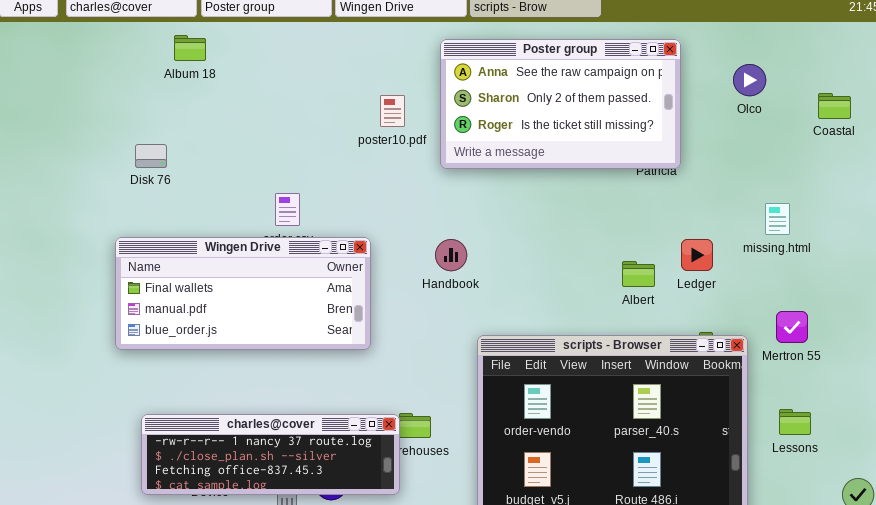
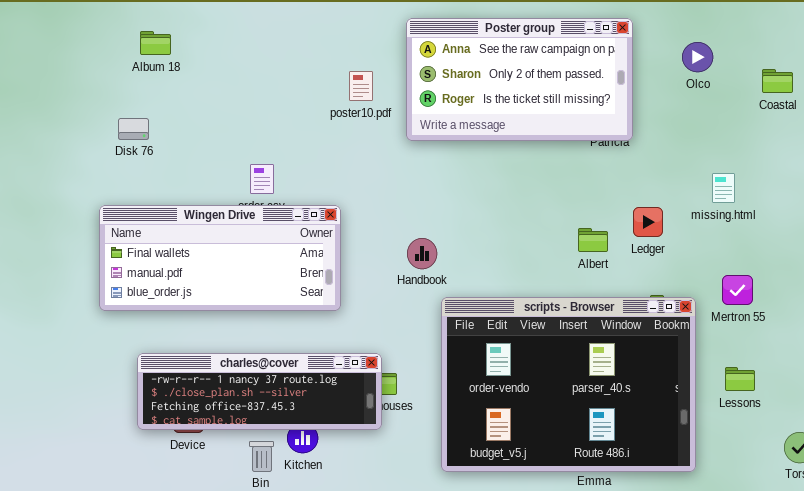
Album 18: [174,35,206,61] -> [140,31,171,55], moved
Handbook: [435,239,467,271] -> [407,238,437,269], moved
charles@cover: [141,414,400,495] -> [137,353,382,430], moved

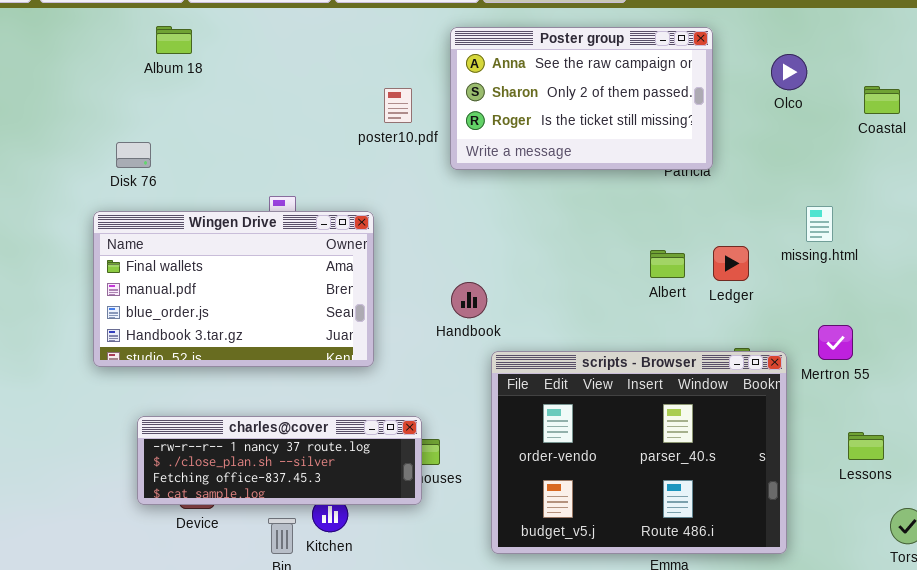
Album 18: [140,31,171,55] -> [156,26,192,54], moved
Wingen Drive: [99,205,341,311] -> [93,211,374,367], resized
Albert: [578,228,608,252] -> [650,250,685,278], moved
Lessons: [725,367,755,391] -> [848,432,884,460], moved

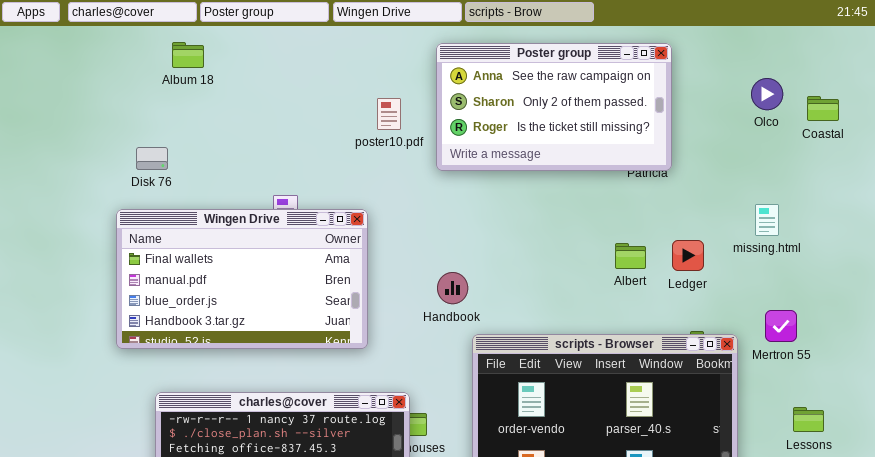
Olco: [771,54,807,90] -> [751,78,783,110], moved

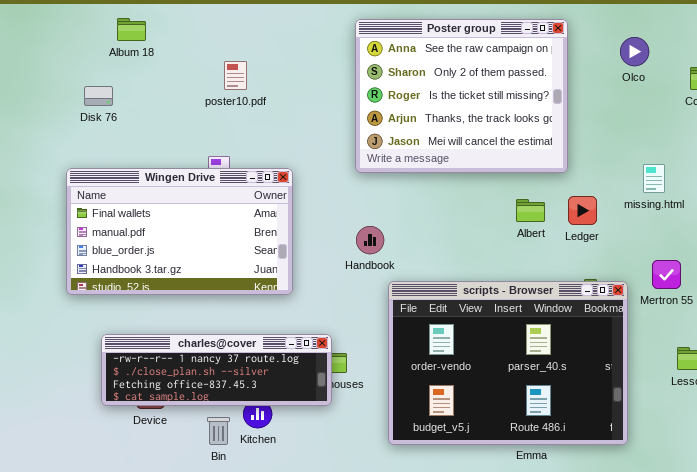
Poster group: [436,43,672,171] -> [355,19,568,173], resized
Olco: [751,78,783,110] -> [620,37,649,66], moved
poster10.pdf: [377,98,401,130] -> [224,61,247,90], moved
Disk 76: [136,147,168,170] -> [84,86,113,106], moved

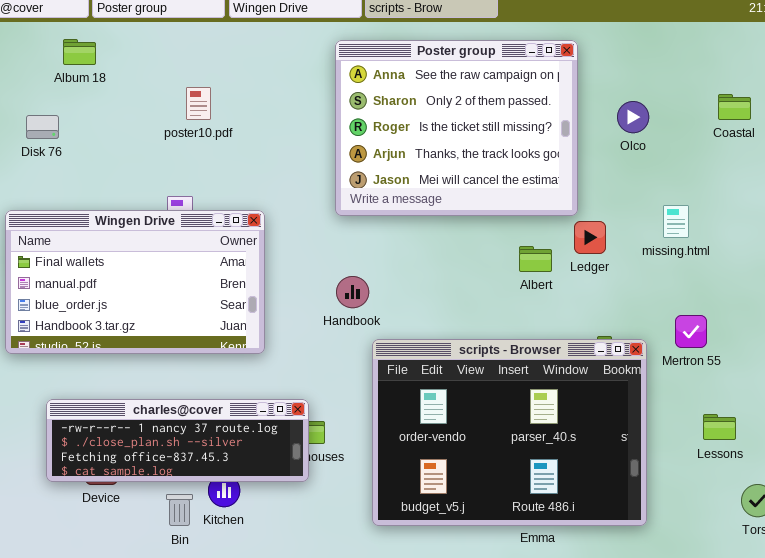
Olco: [620,37,649,66] -> [617,101,649,133], moved
Ledger: [568,196,597,225] -> [574,221,606,254], moved

